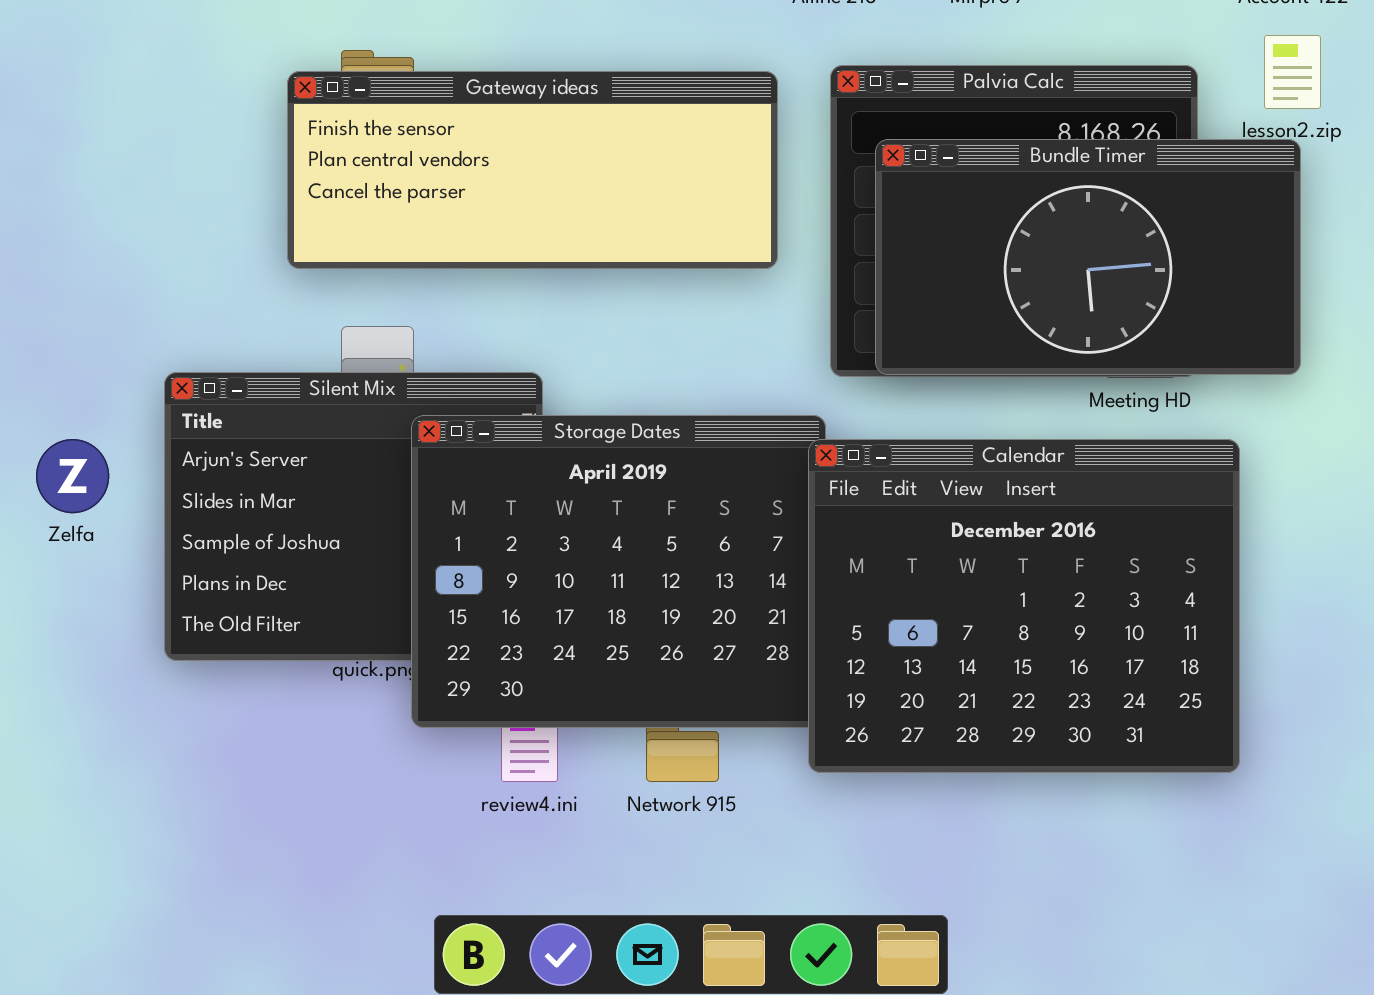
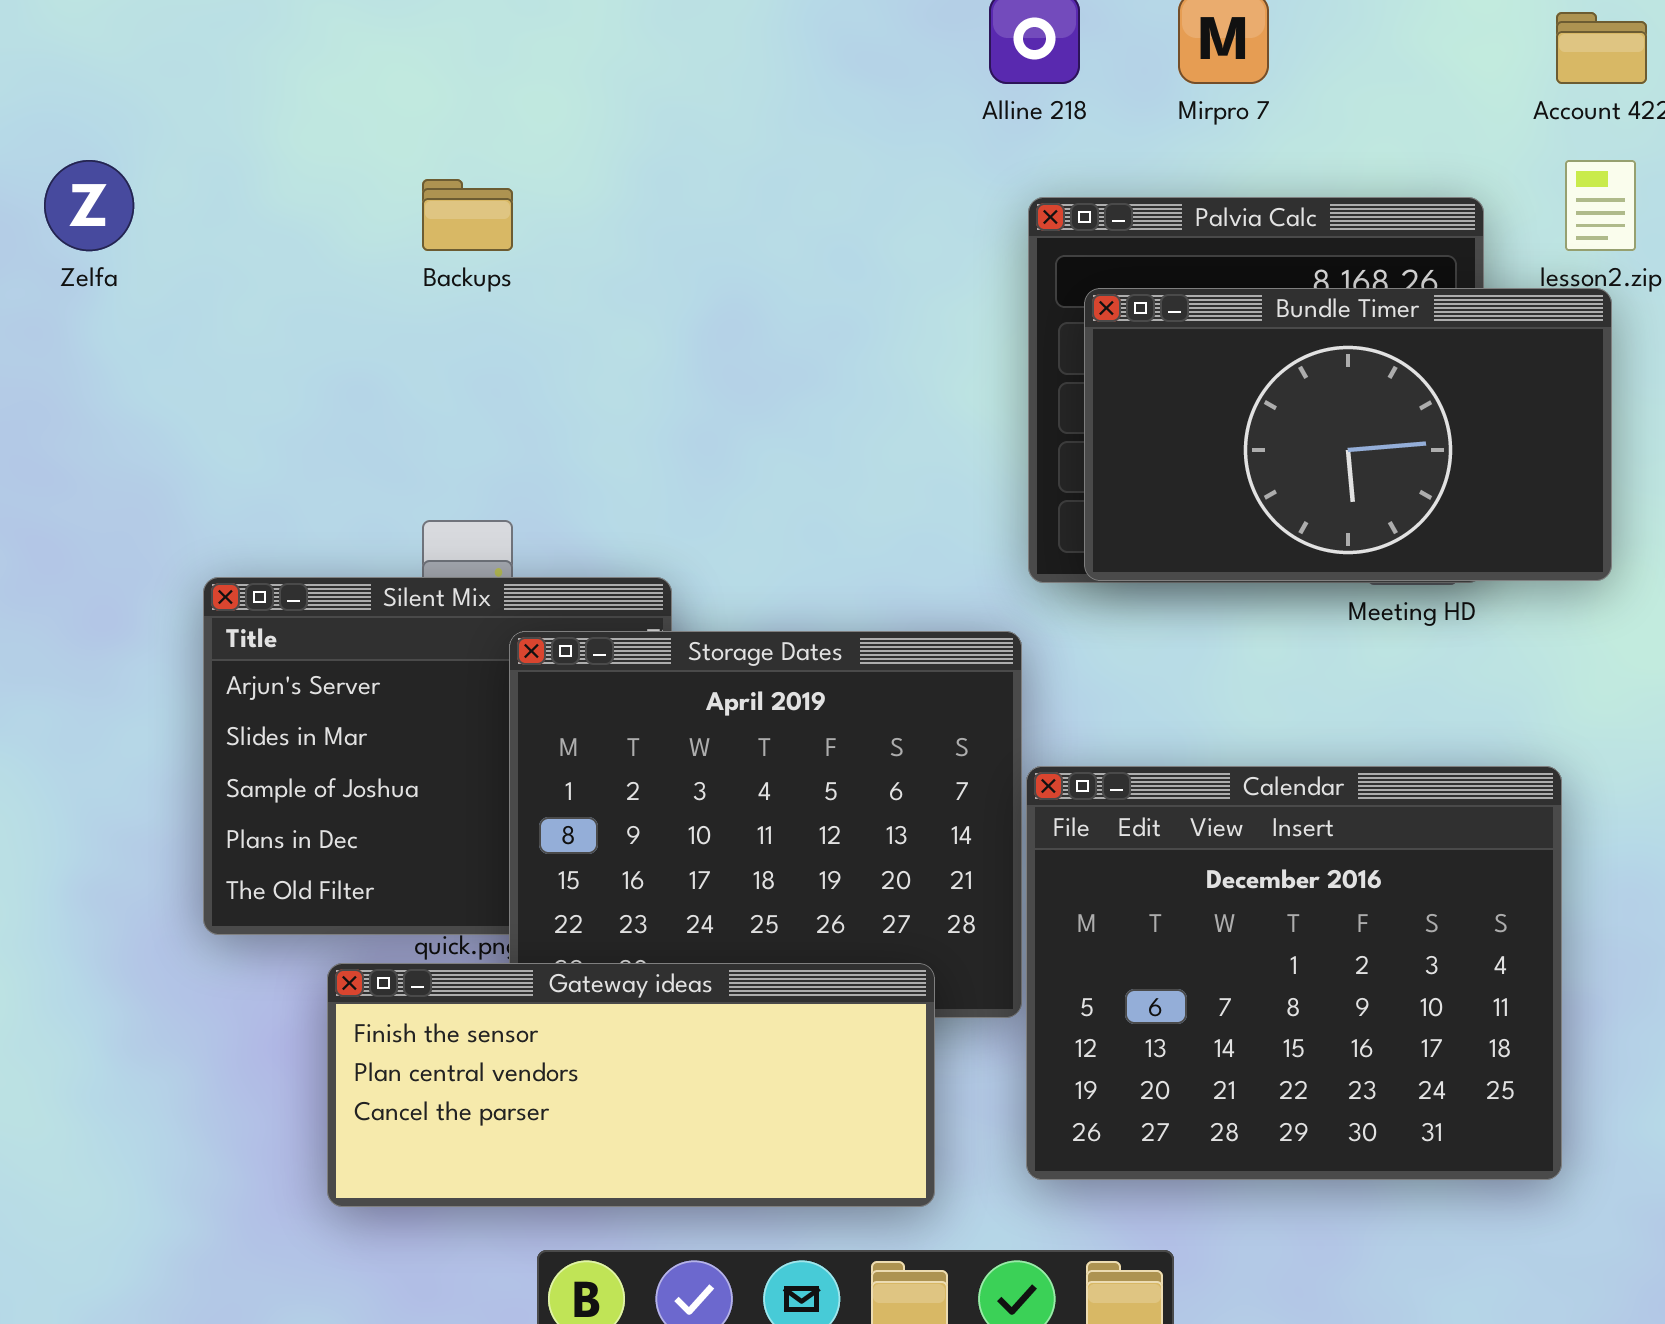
Gateway ideas: [287,71,778,269] -> [327,963,935,1207], moved
Zelfa: [36,439,109,513] -> [44,160,134,251], moved
Calendar: [808,439,1240,773] -> [1026,766,1562,1180], moved

